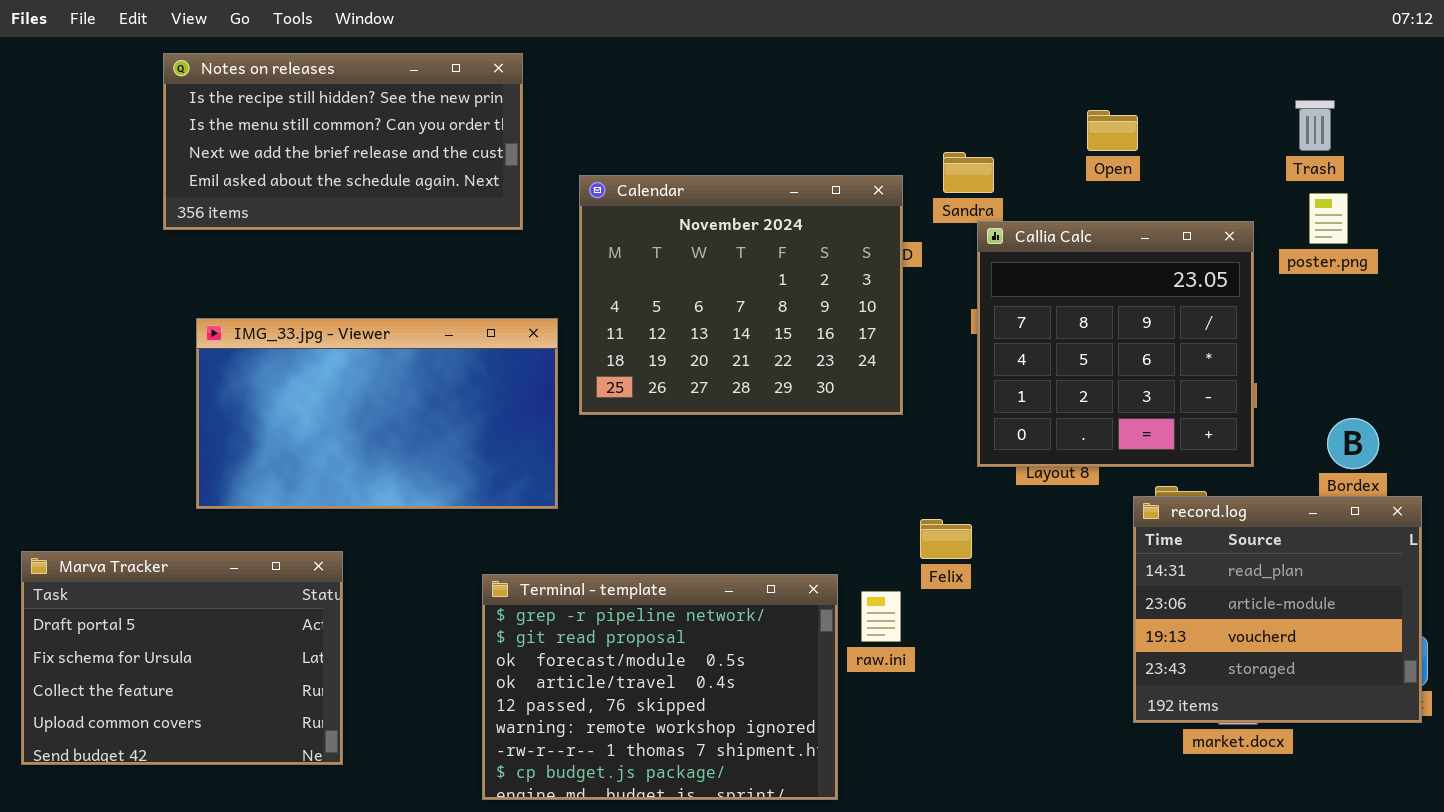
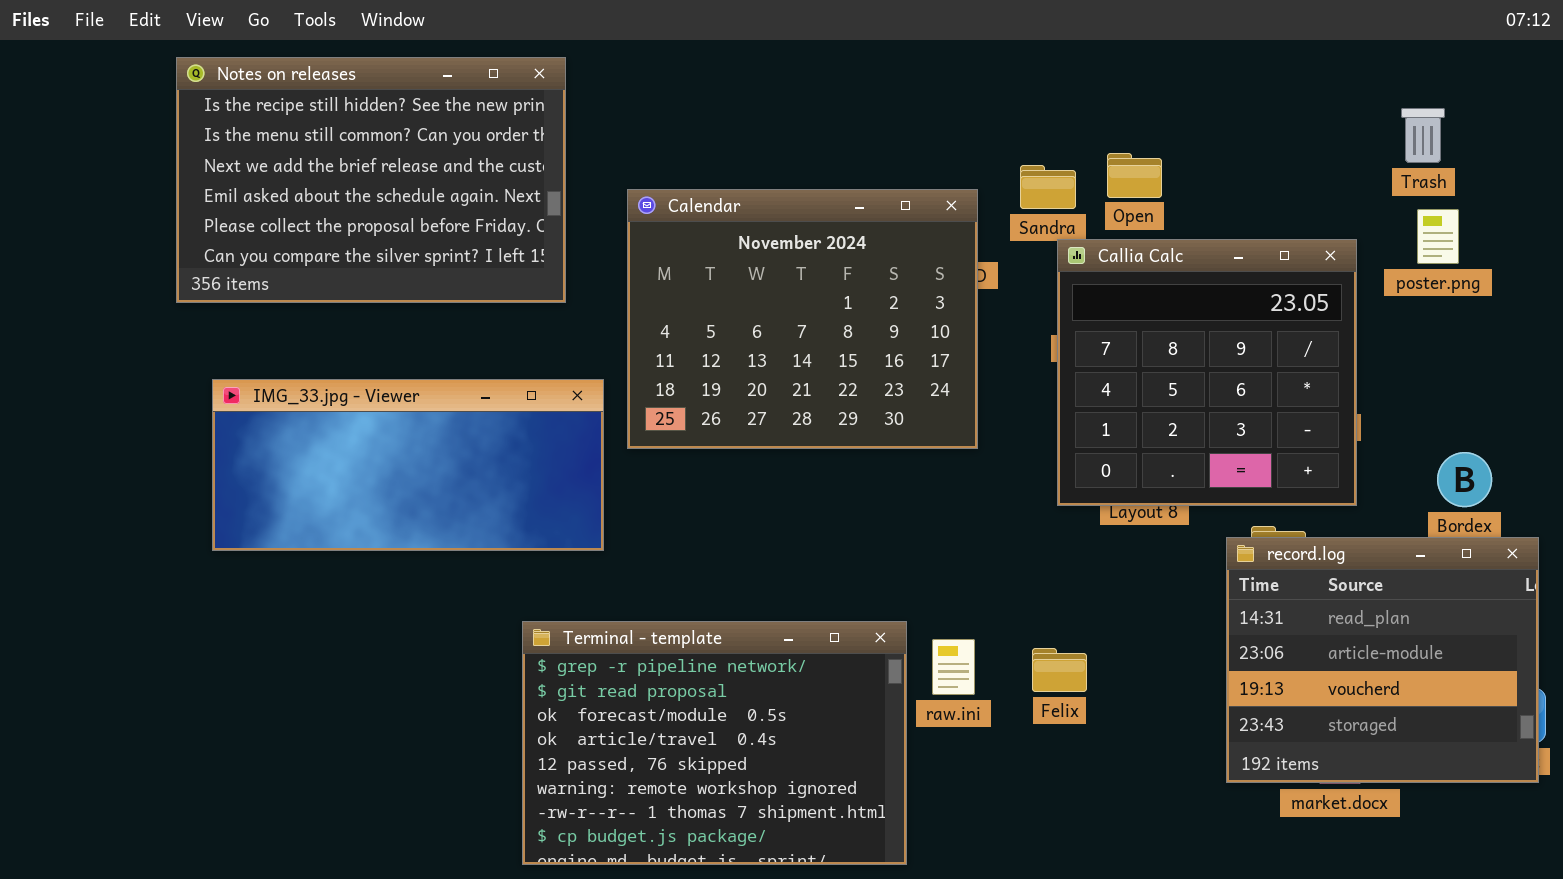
Notes on releases: [163,53,523,230] -> [176,57,566,303], resized
Open: [1087,110,1138,151] -> [1107,153,1162,198], moved
IMG_33.jpg - Viewer: [196,318,558,509] -> [212,379,604,551], resized
Felix: [920,519,972,559] -> [1032,648,1087,692], moved
Marva Tracker: [21,551,343,765] -> none, closed

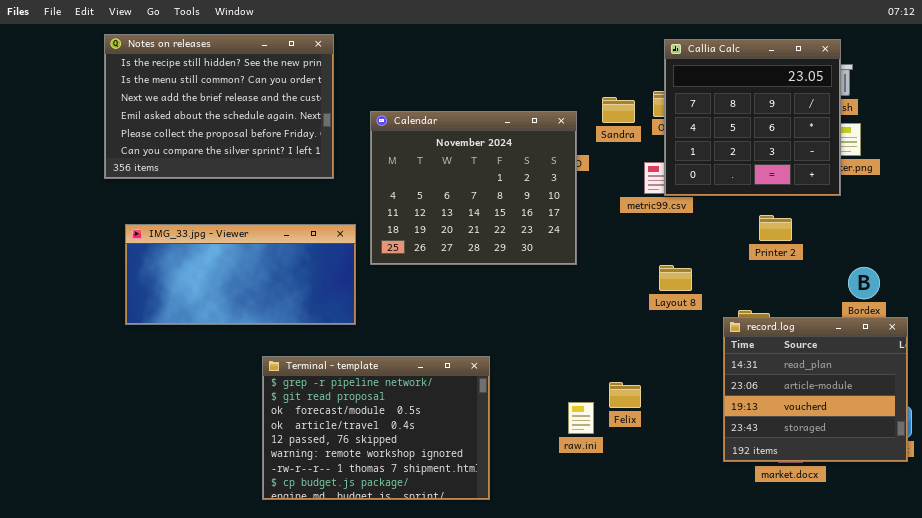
Callia Calc: [1057,239,1357,506] -> [664,39,841,196], moved
Terminal - template: [522,621,907,865] -> [262,356,490,500], moved
raw.ini: [932,639,975,695] -> [568,402,594,434], moved

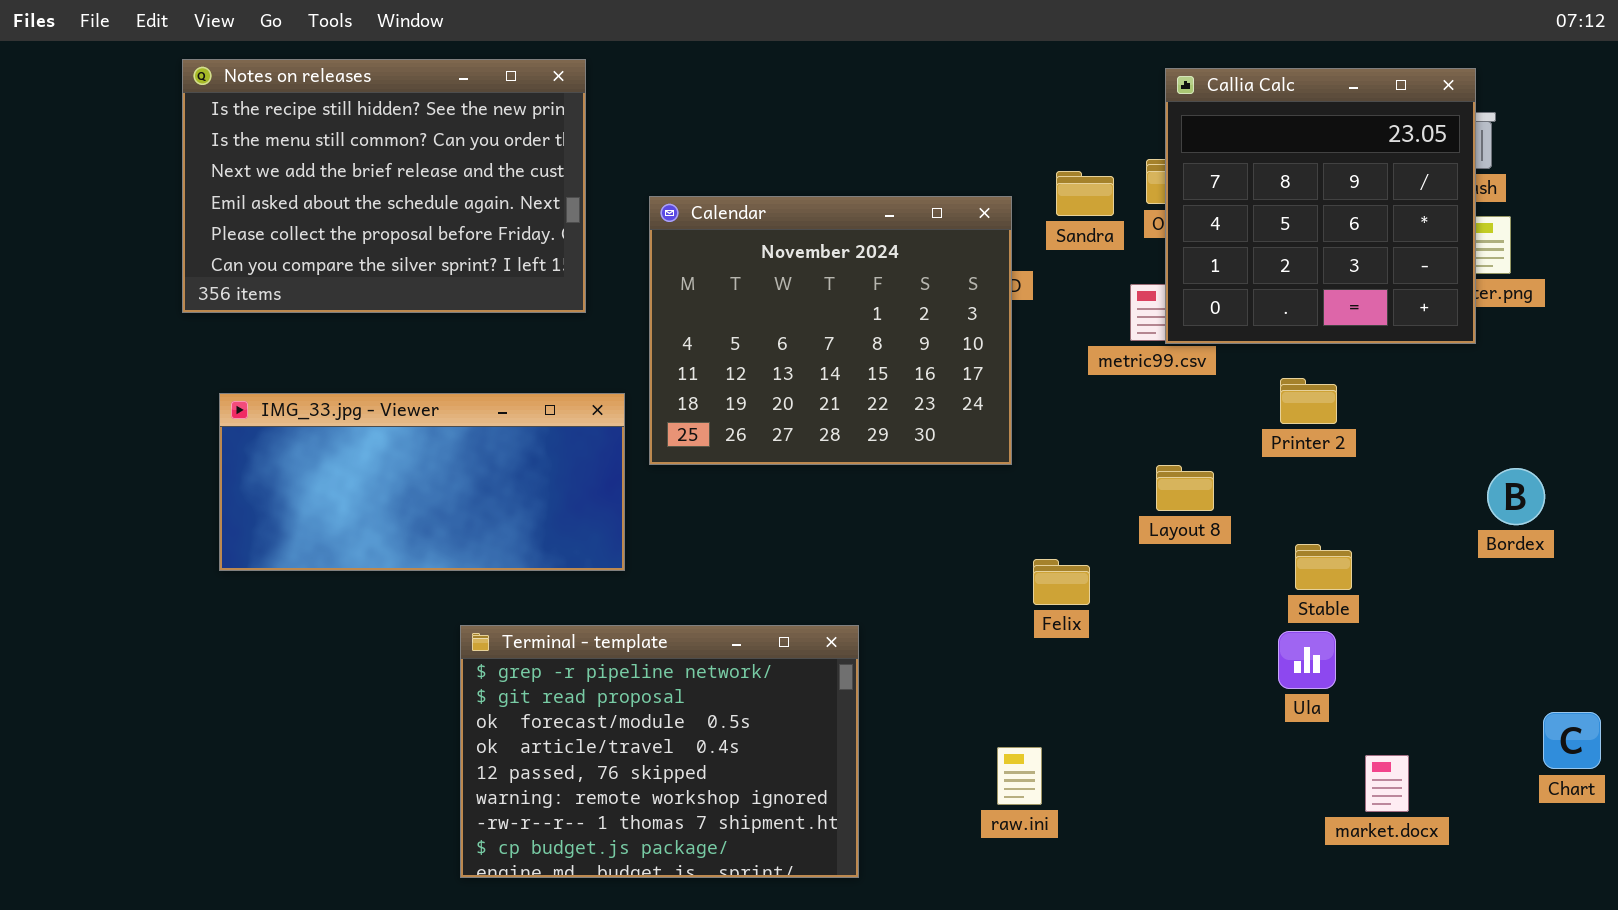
Printer 2: [759,215,792,241] -> [1280,378,1337,424], moved
record.log: [723,317,908,462] -> none, closed
Felix: [609,382,641,408] -> [1033,559,1090,605], moved
raw.ini: [568,402,594,434] -> [997,747,1042,805], moved

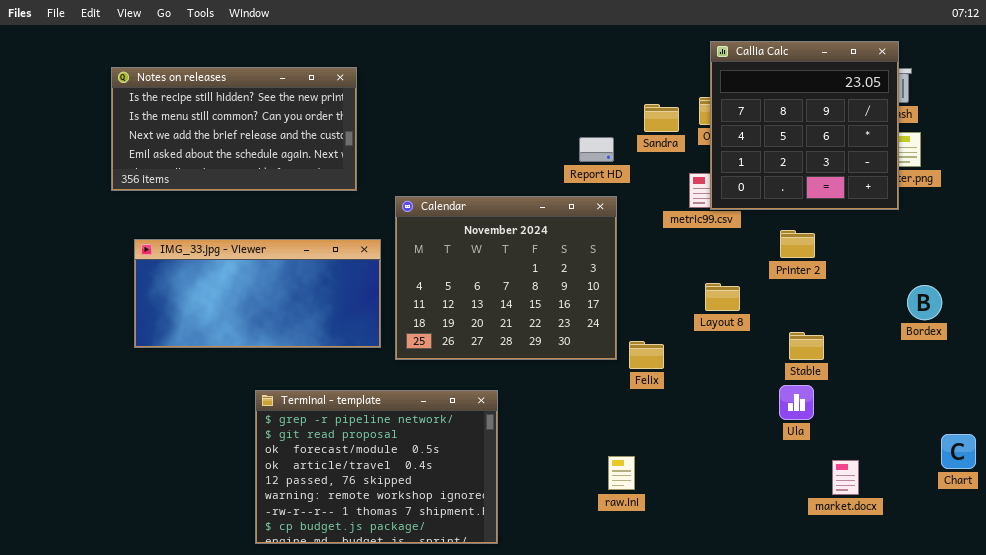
Notes on releases: [182,59,586,313] -> [111,67,357,191], resized
Calendar: [649,196,1012,465] -> [395,196,617,360], moved
Terminal - template: [460,625,859,878] -> [255,390,498,544], moved

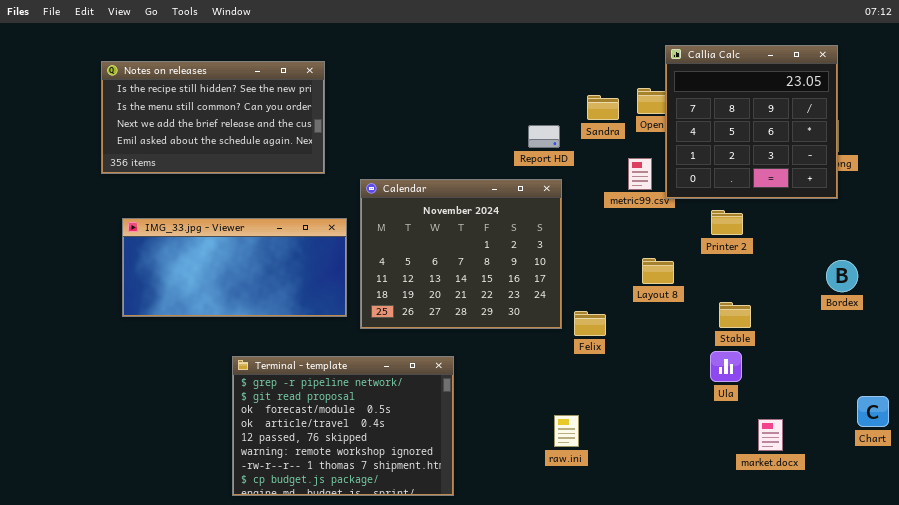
Callia Calc: [710,41,899,210] -> [665,45,838,199], moved

